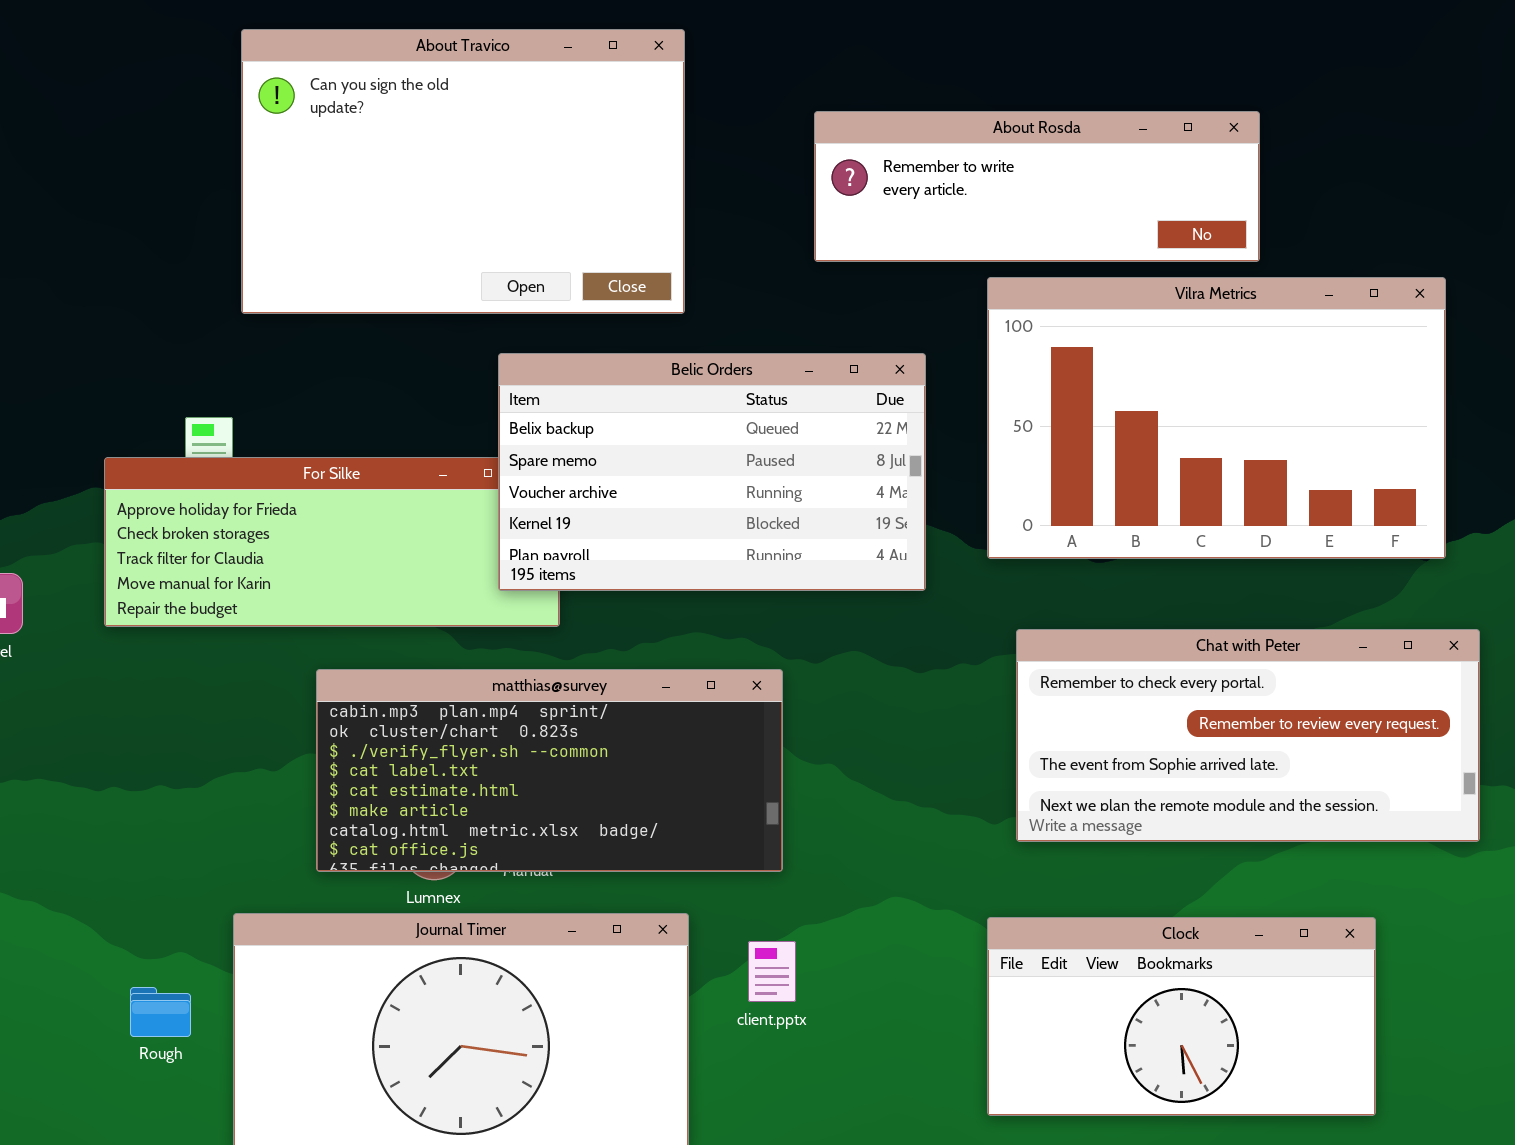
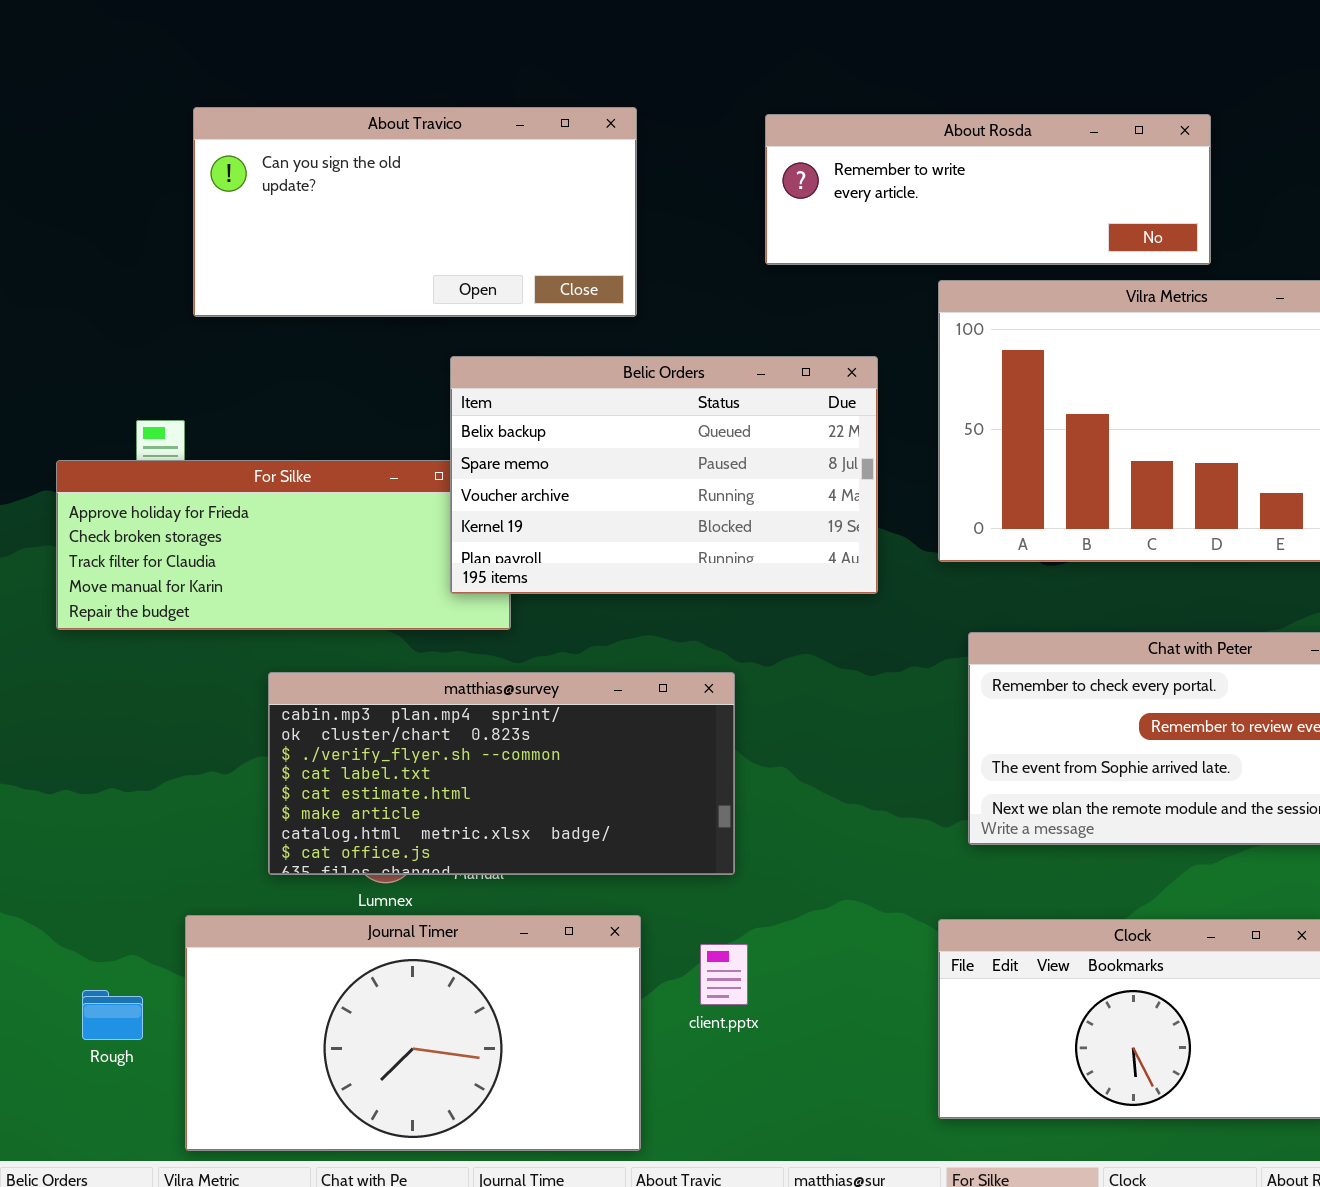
About Travico: [241,29,685,314] -> [193,107,637,317], resized

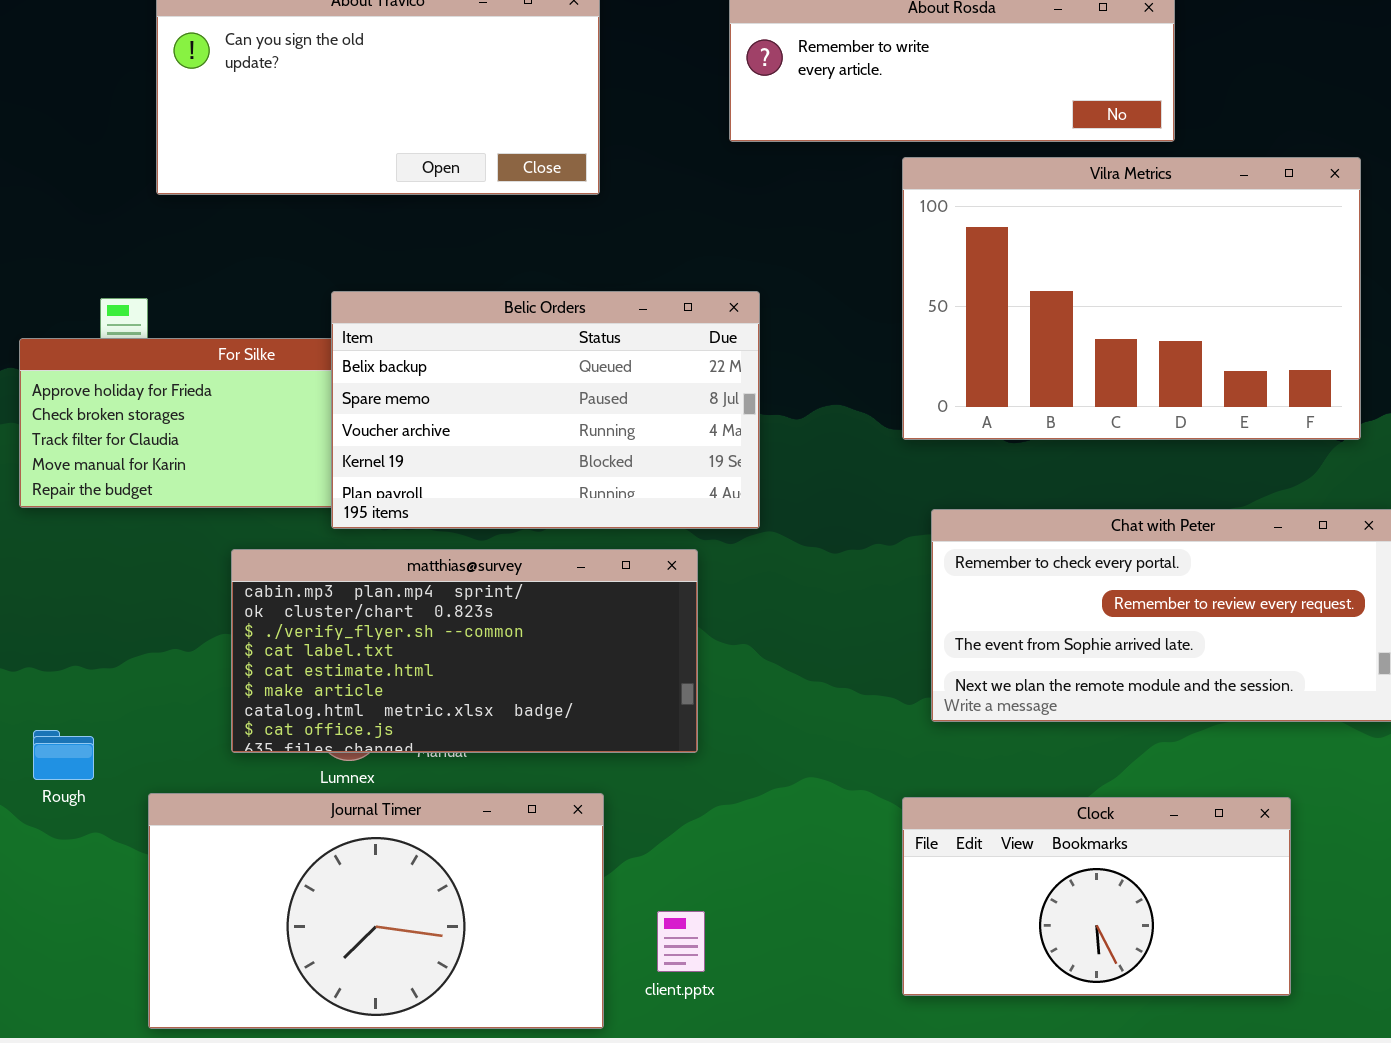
Belic Orders: [450,356,878,594] -> [331,291,760,529], moved
client.pptx: [700,944,748,1005] -> [657,911,705,972], moved
Rough: [82,990,143,1040] -> [33,730,94,780], moved

